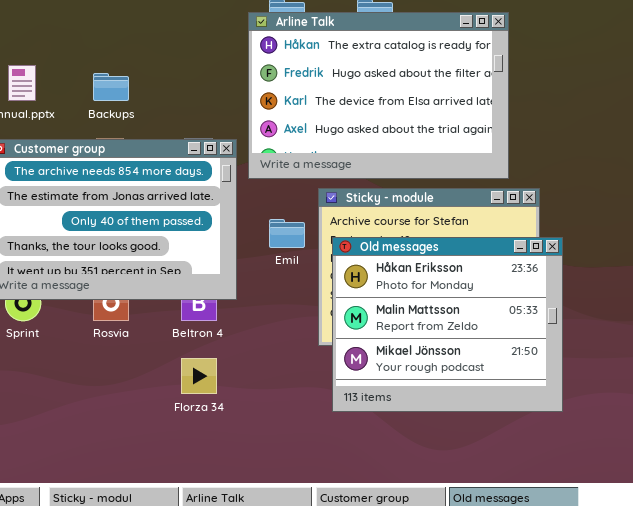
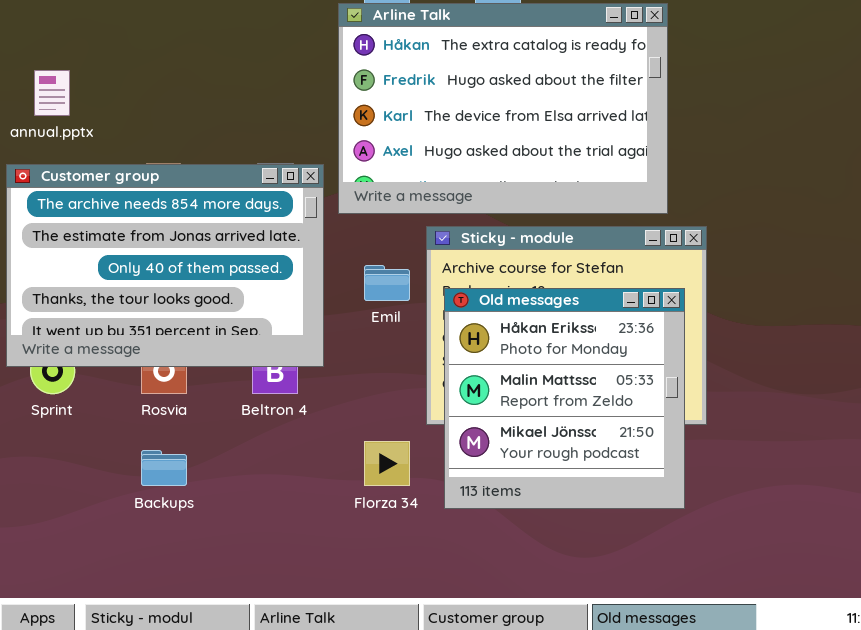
Backups: [93,73,129,101] -> [141,450,187,486], moved
Old messages: [332,237,563,412] -> [444,288,685,509], resized
Florza 34: [181,358,217,394] -> [364,441,410,486], moved

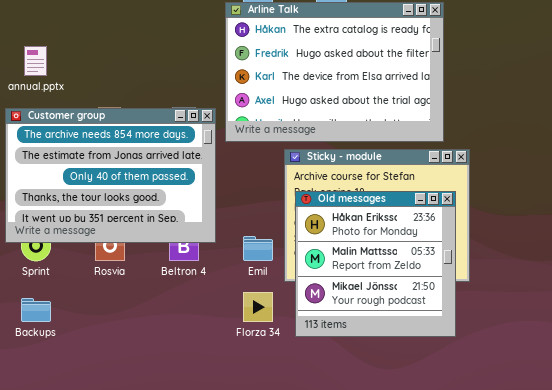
Emil: [364,265,410,301] -> [243,236,273,261], moved
Backups: [141,450,187,486] -> [21,298,51,322], moved

